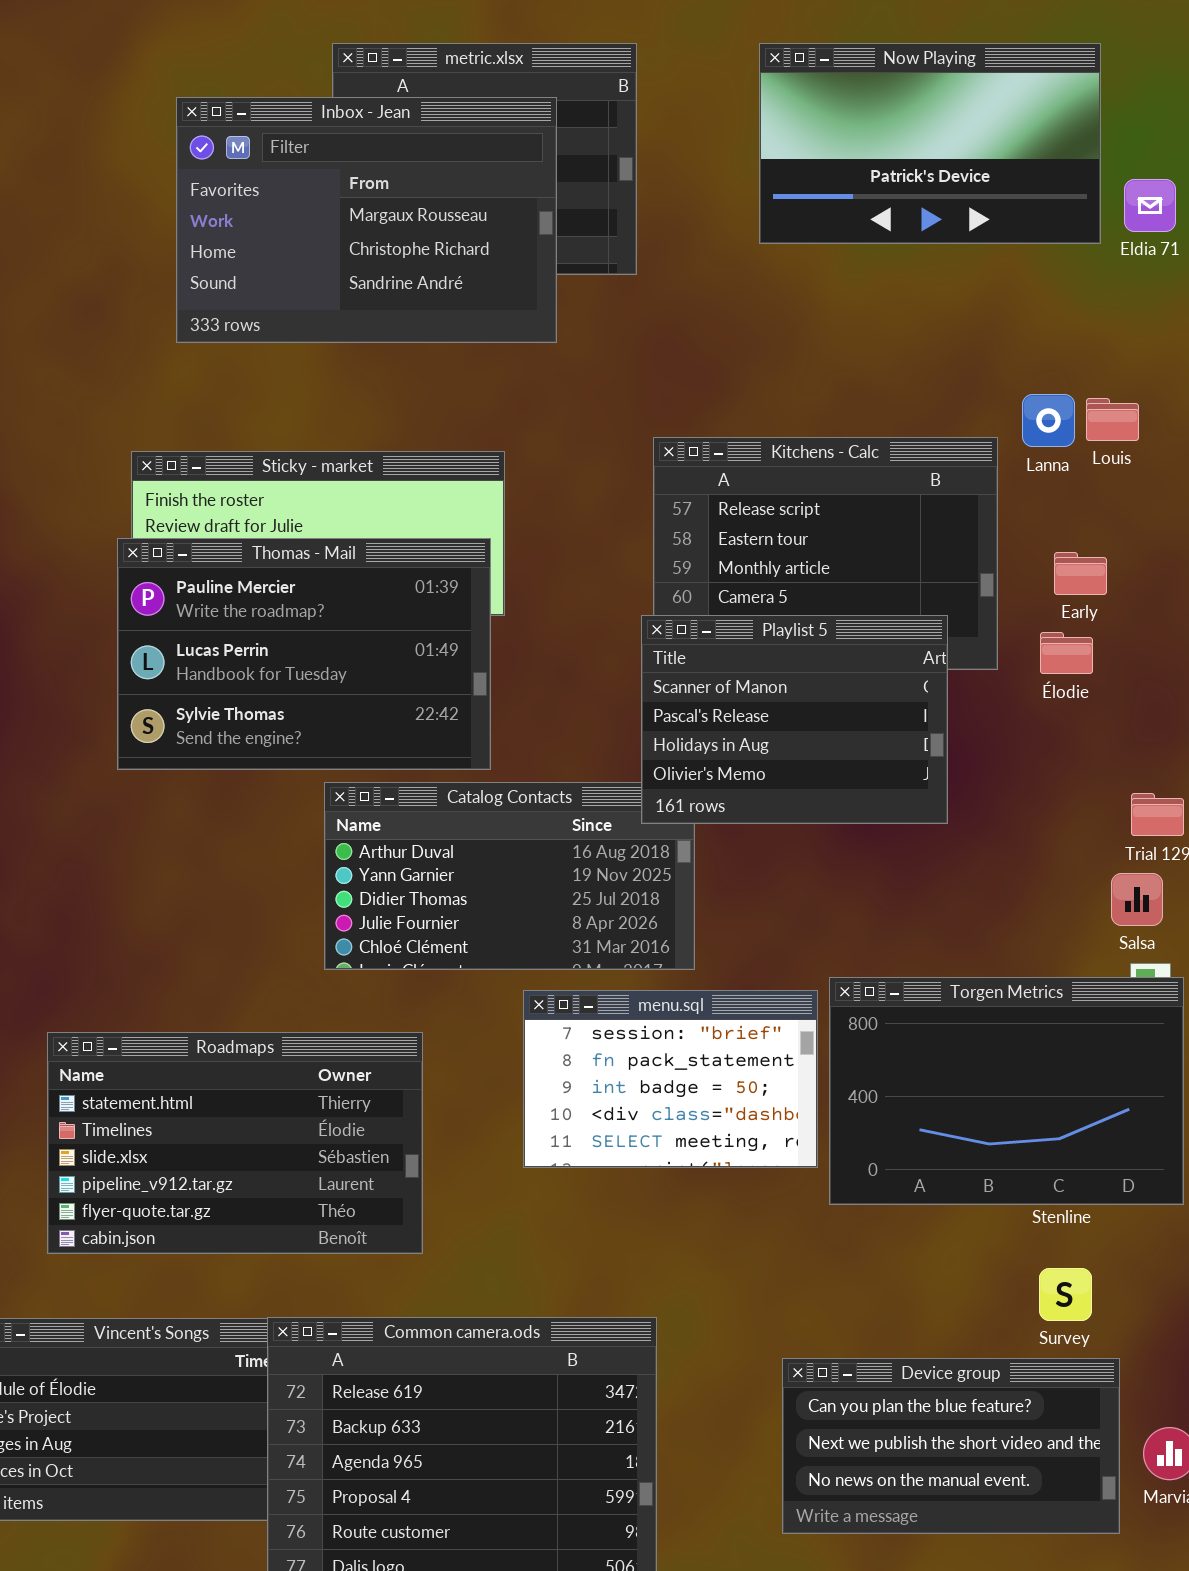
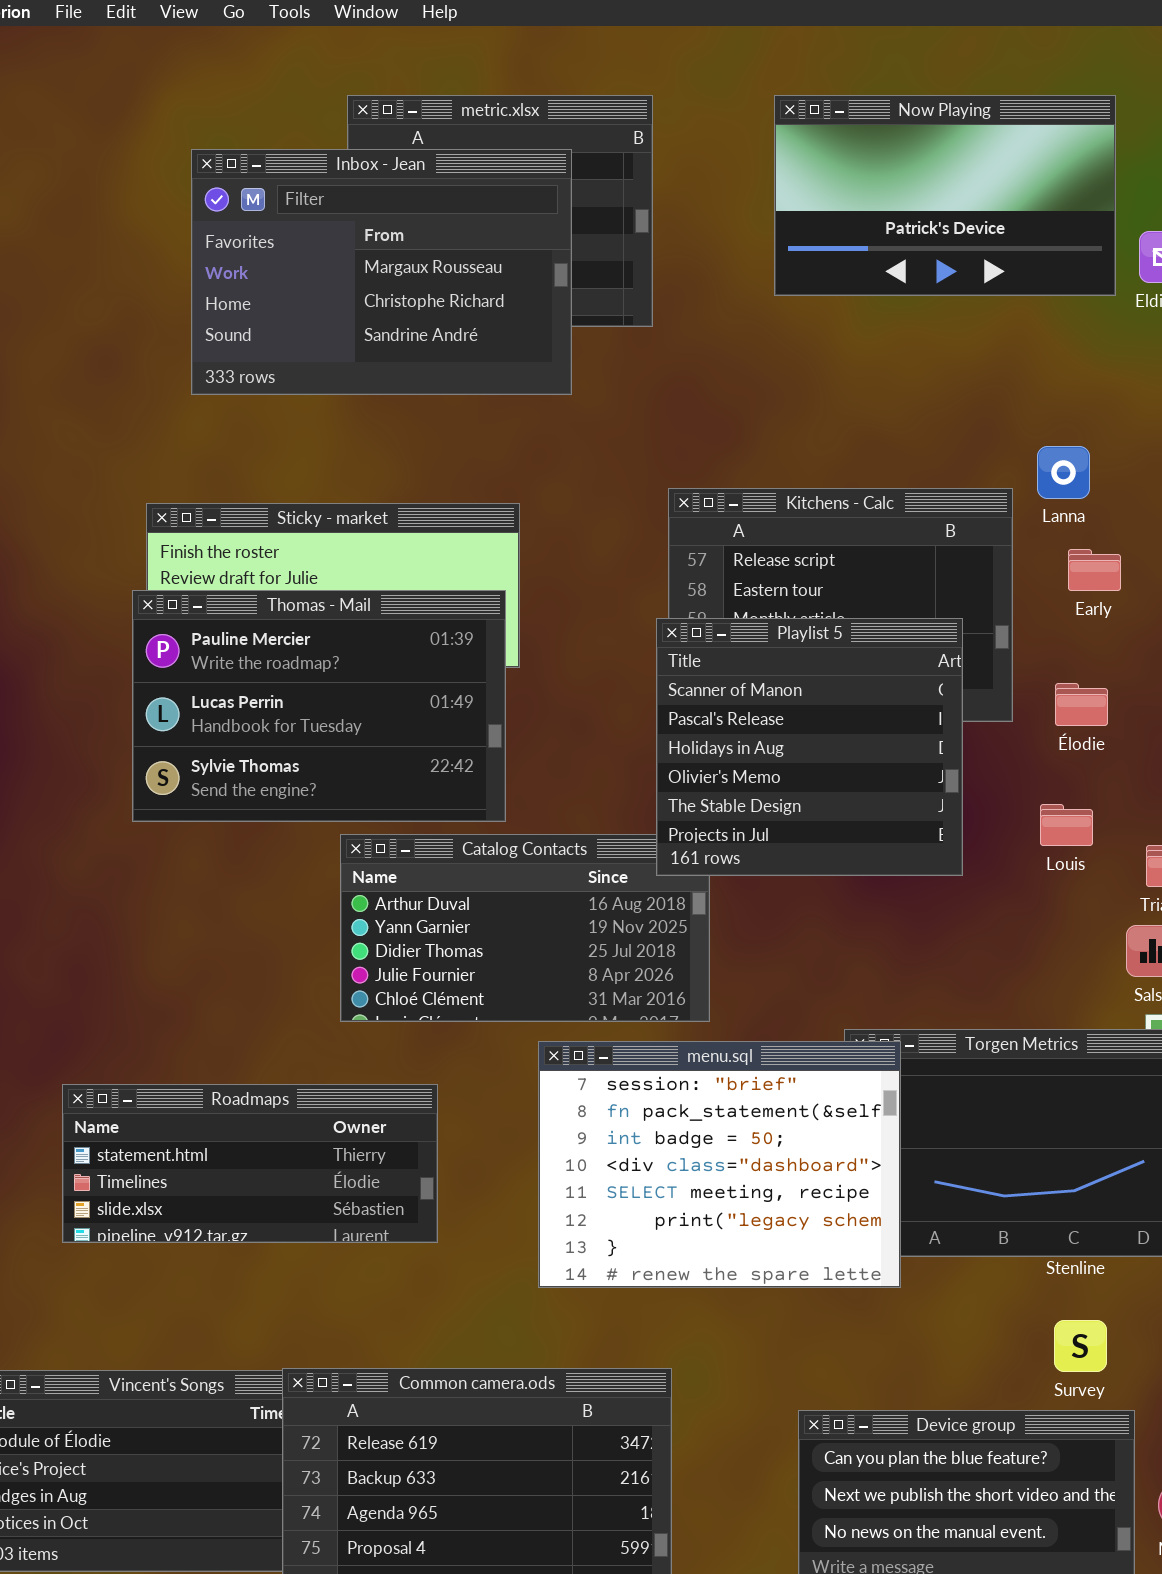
Louis: [1086,398,1139,441] -> [1040,804,1093,846], moved
Early: [1054,552,1107,595] -> [1068,549,1121,591], moved
Playlist 5: [641,615,948,824] -> [656,618,963,876], resized
menu.sql: [523,990,818,1168] -> [538,1041,901,1288], resized
Roadmaps: [47,1032,423,1254] -> [62,1084,438,1243], resized

